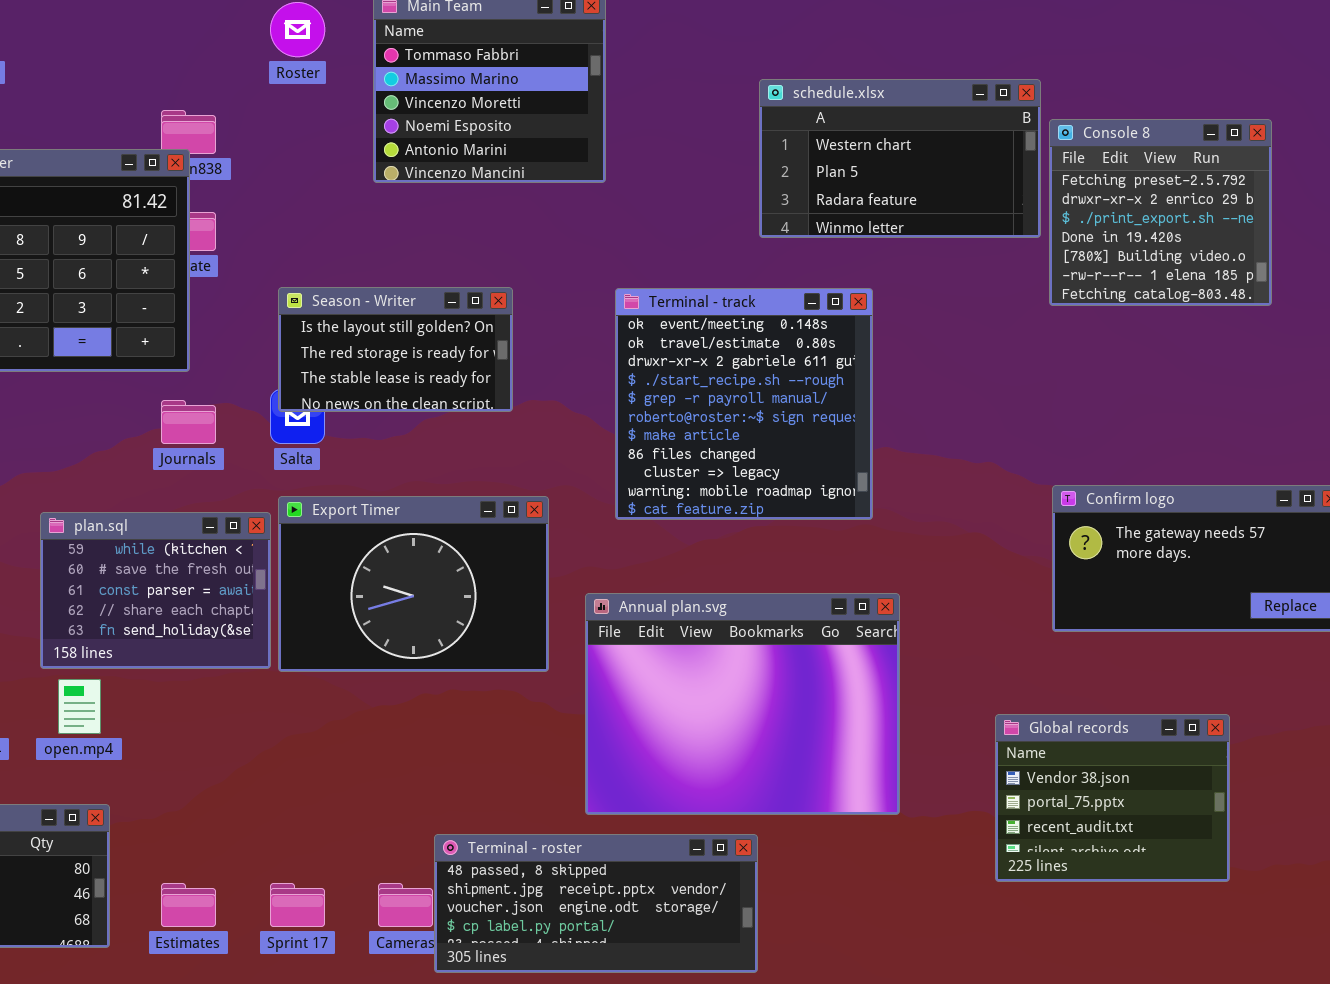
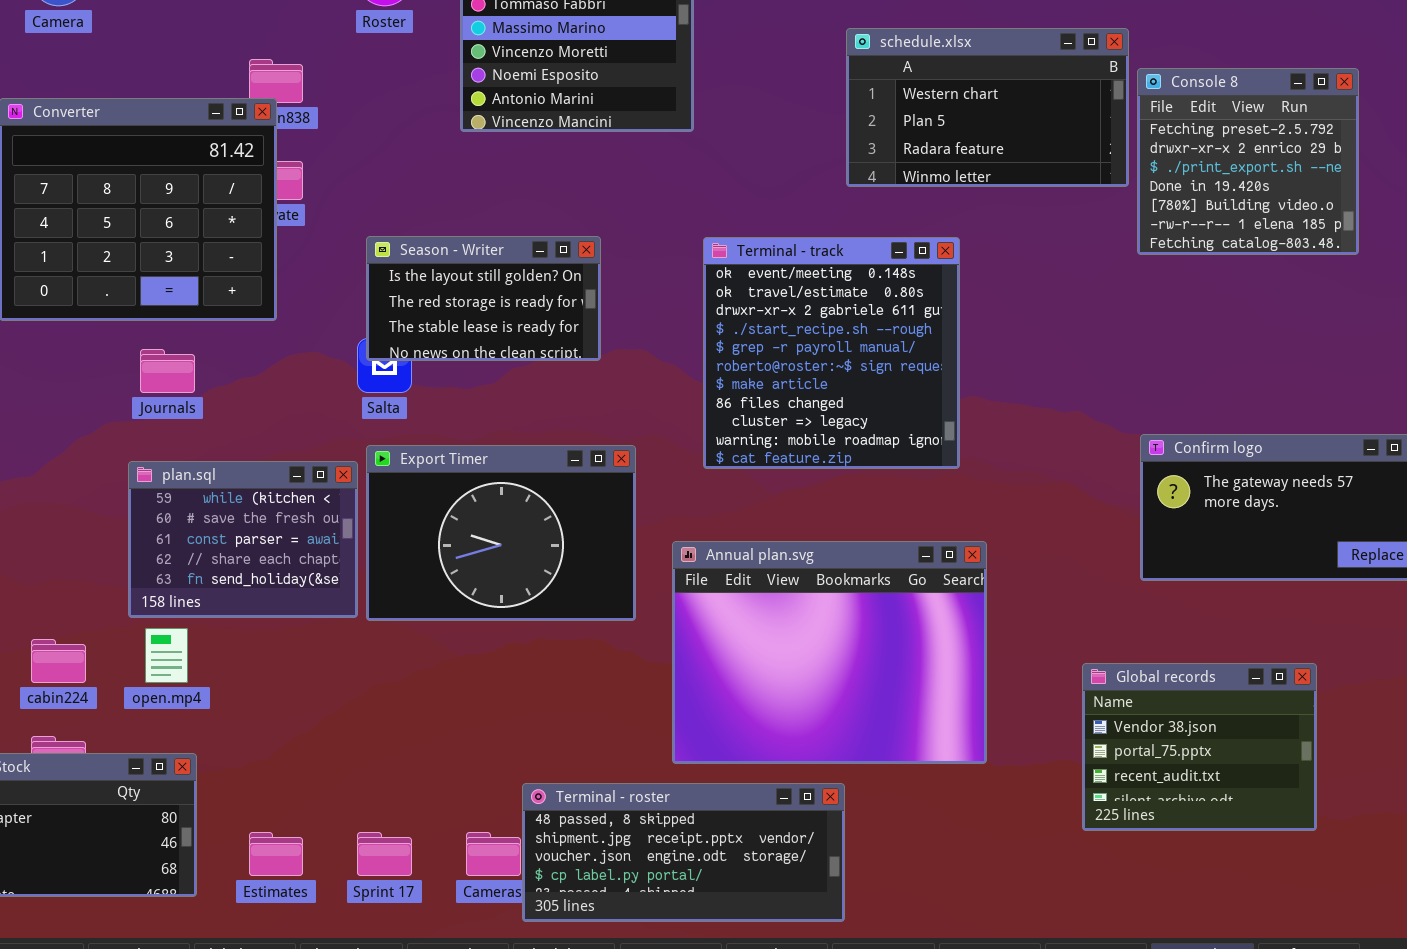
Journals: [161,400,216,444] -> [140,349,195,393], moved

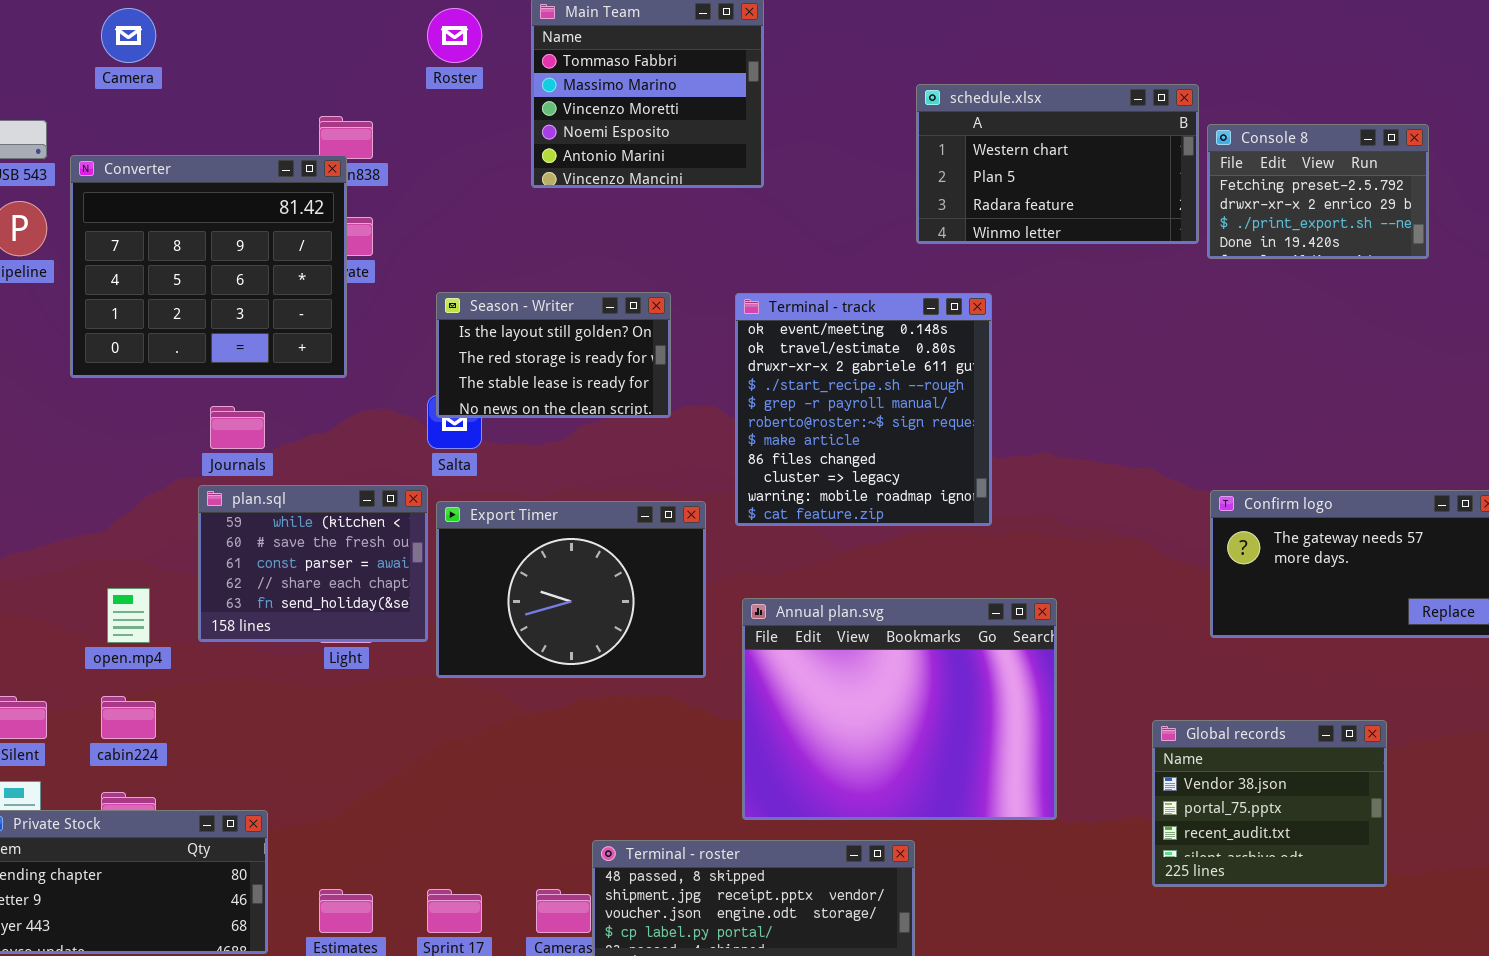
Console 8: [1137,68,1359,255] -> [1207,124,1429,259], resized
Terminal - track: [703,237,960,469] -> [735,293,992,526], moved
plan.sql: [128,461,358,618] -> [198,485,428,642], moved
open.mp4: [145,628,188,683] -> [107,588,150,643], moved

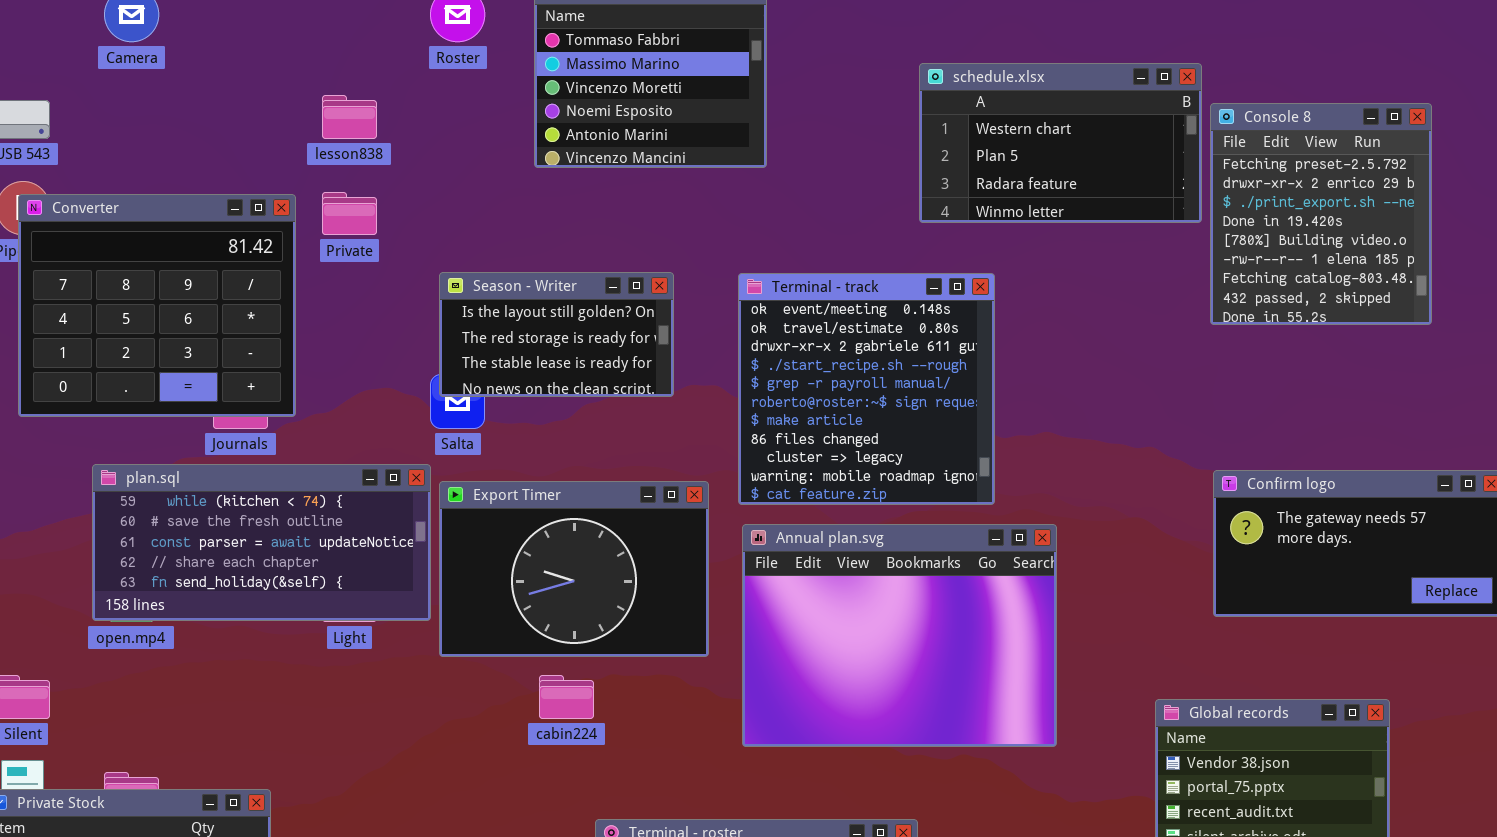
Console 8: [1207,124,1429,259] -> [1210,103,1432,325], resized
Converter: [70,155,347,378] -> [18,194,296,417], moved
plan.sql: [198,485,428,642] -> [92,464,431,621], resized
Annual plan.svg: [742,598,1057,820] -> [742,524,1057,747], moved
cabin224: [101,696,156,739] -> [539,675,594,719], moved

